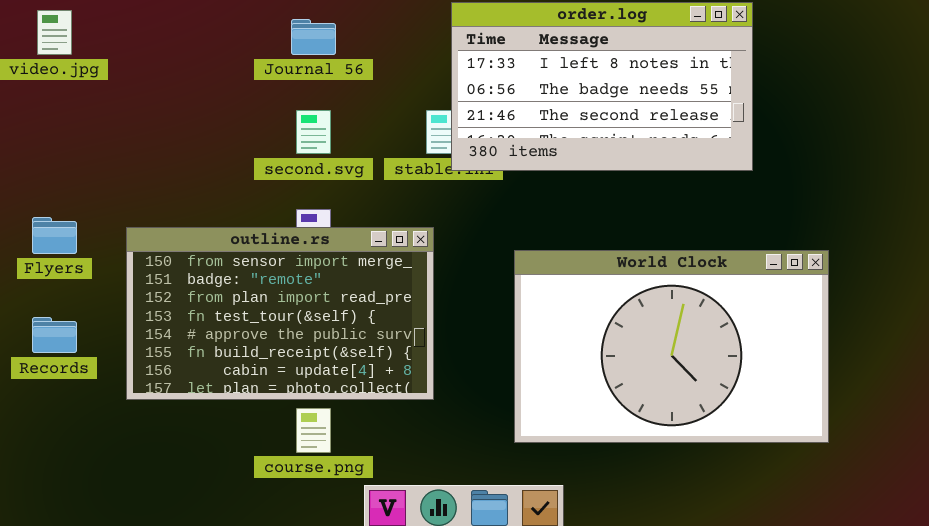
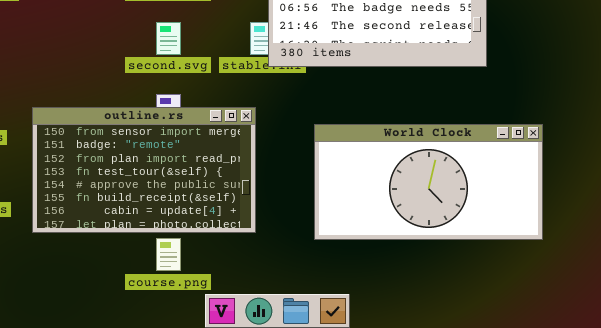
World Clock: [514,250,829,443] -> [314,124,543,240], resized

